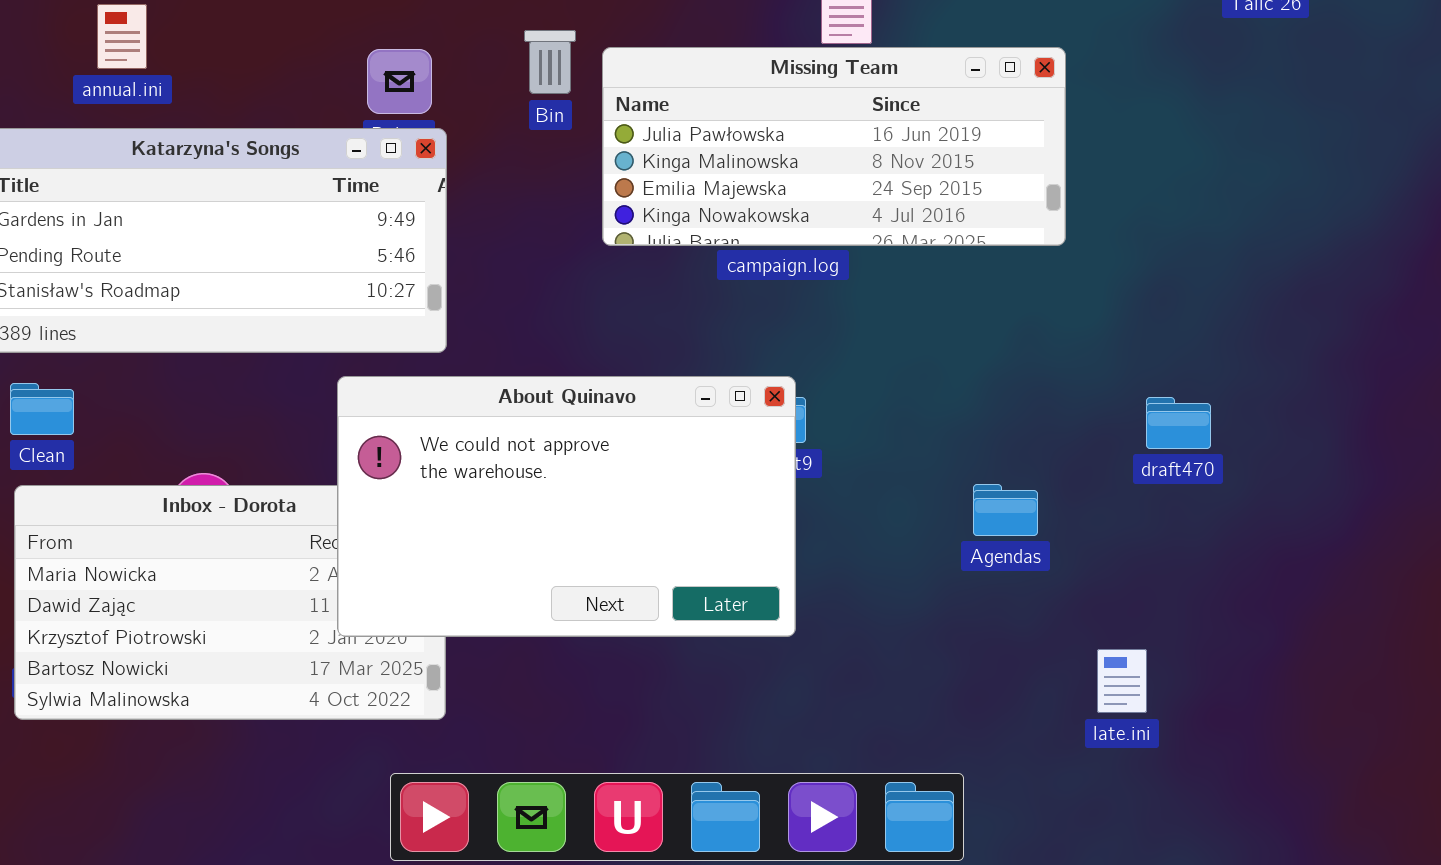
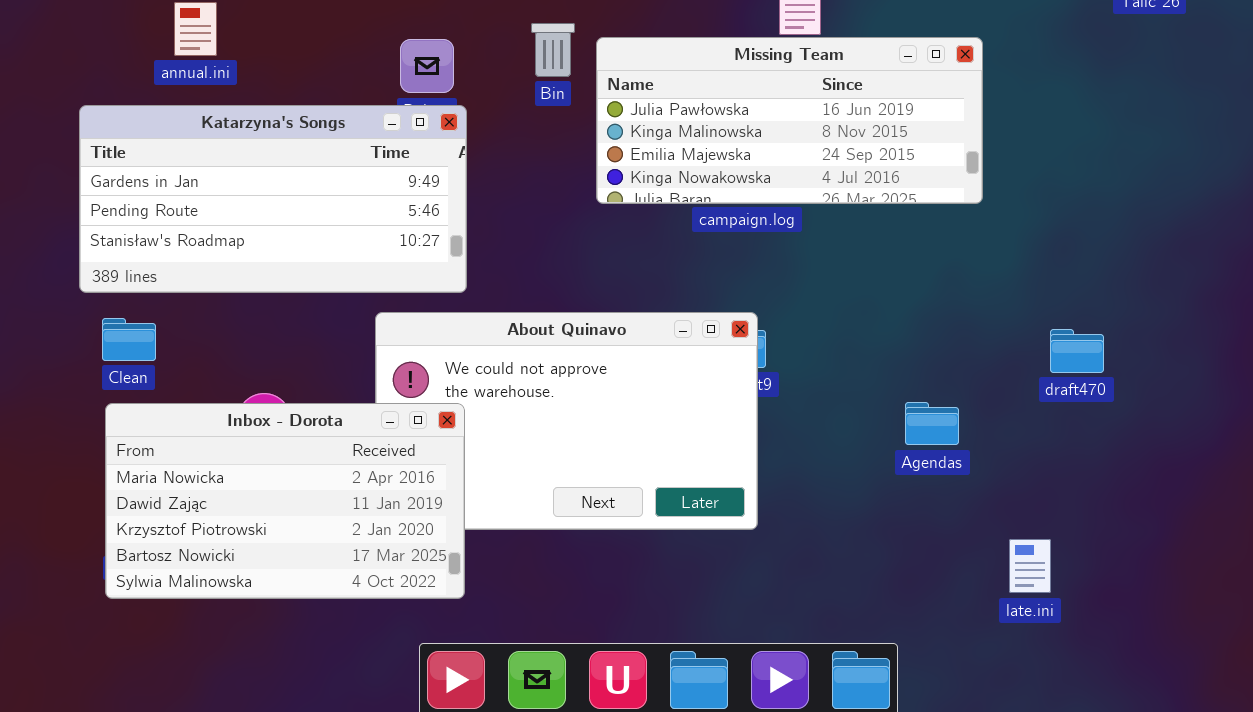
Inbox - Dorota: [14,485,446,720] -> [105,403,465,599], raised

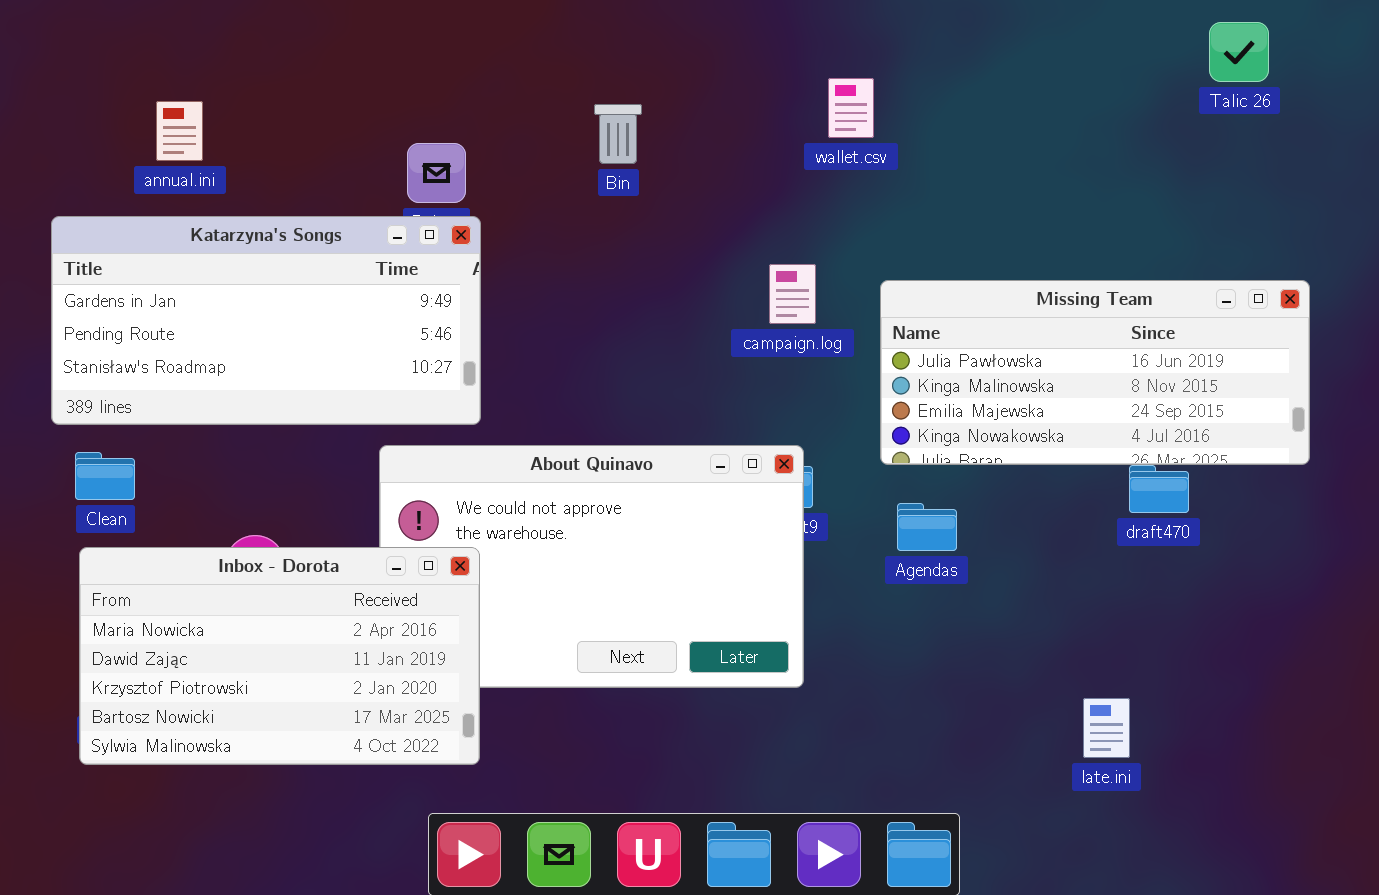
Bin: [531,23,575,77] -> [594,104,642,164], moved
Missing Team: [596,37,983,204] -> [880,280,1310,465], moved
Agendas: [905,402,959,445] -> [897,503,957,551], moved

